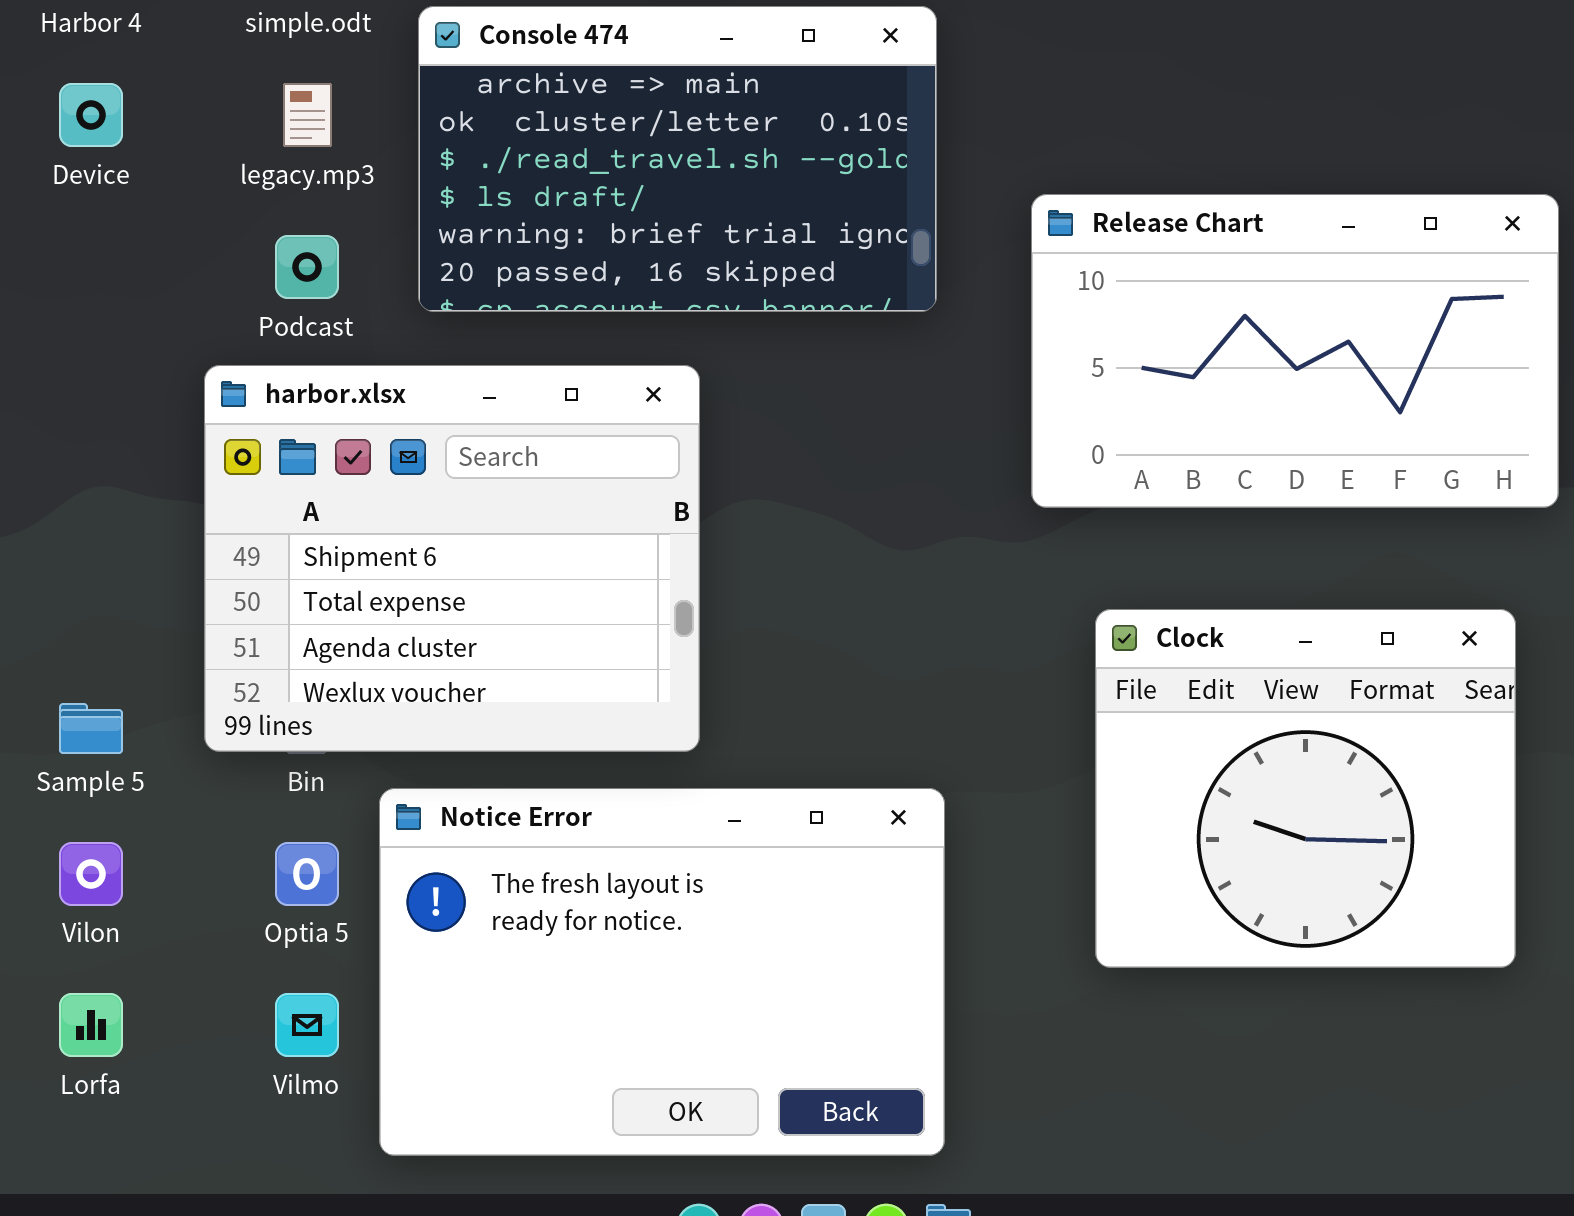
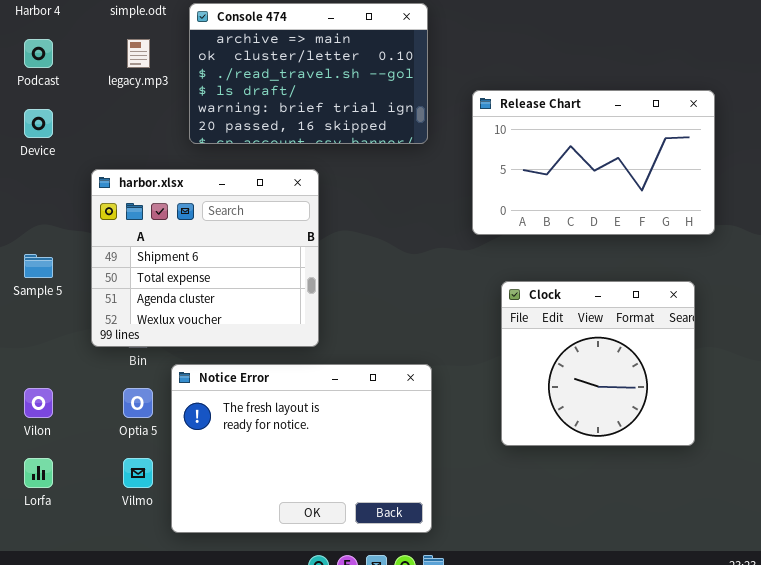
Device: [59,83,123,147] -> [24,109,53,138], moved
Podcast: [275,235,339,299] -> [24,39,53,68], moved
Sample 5: [59,703,123,754] -> [24,254,53,278], moved

